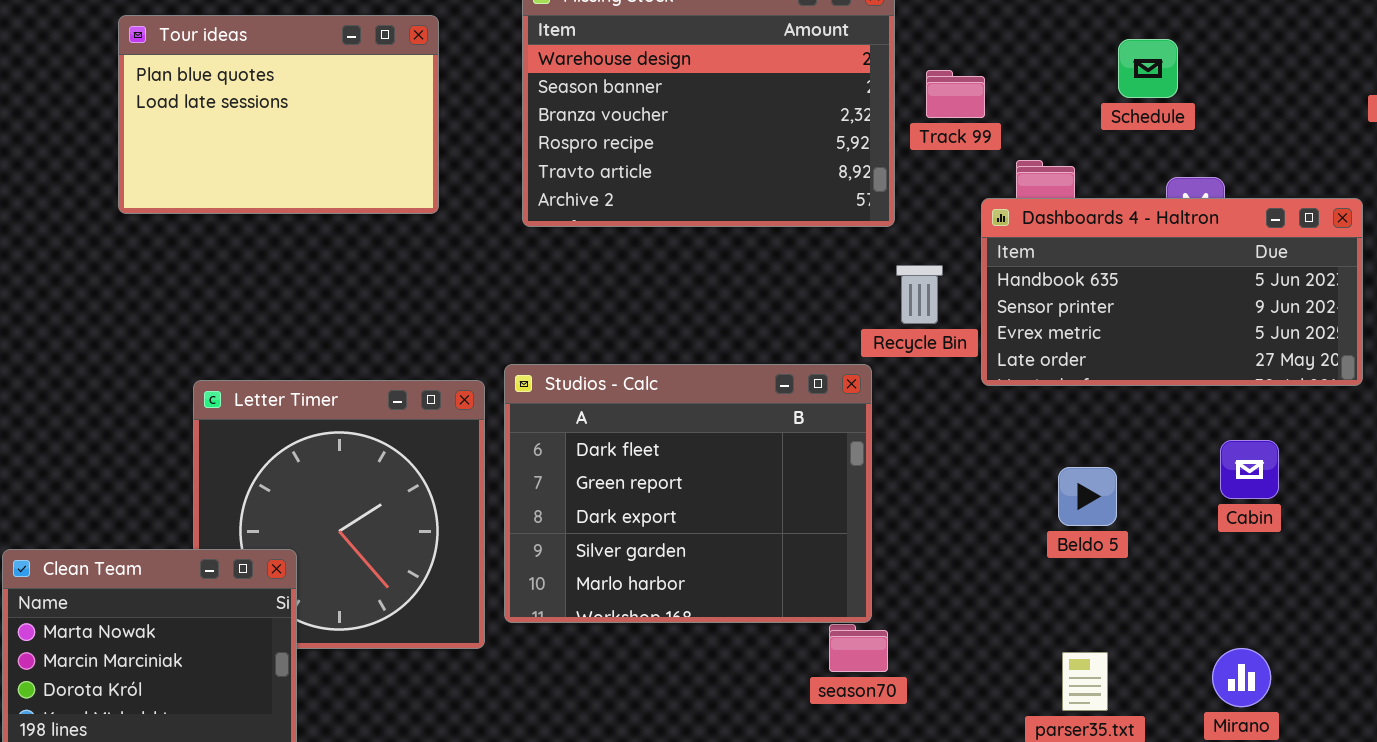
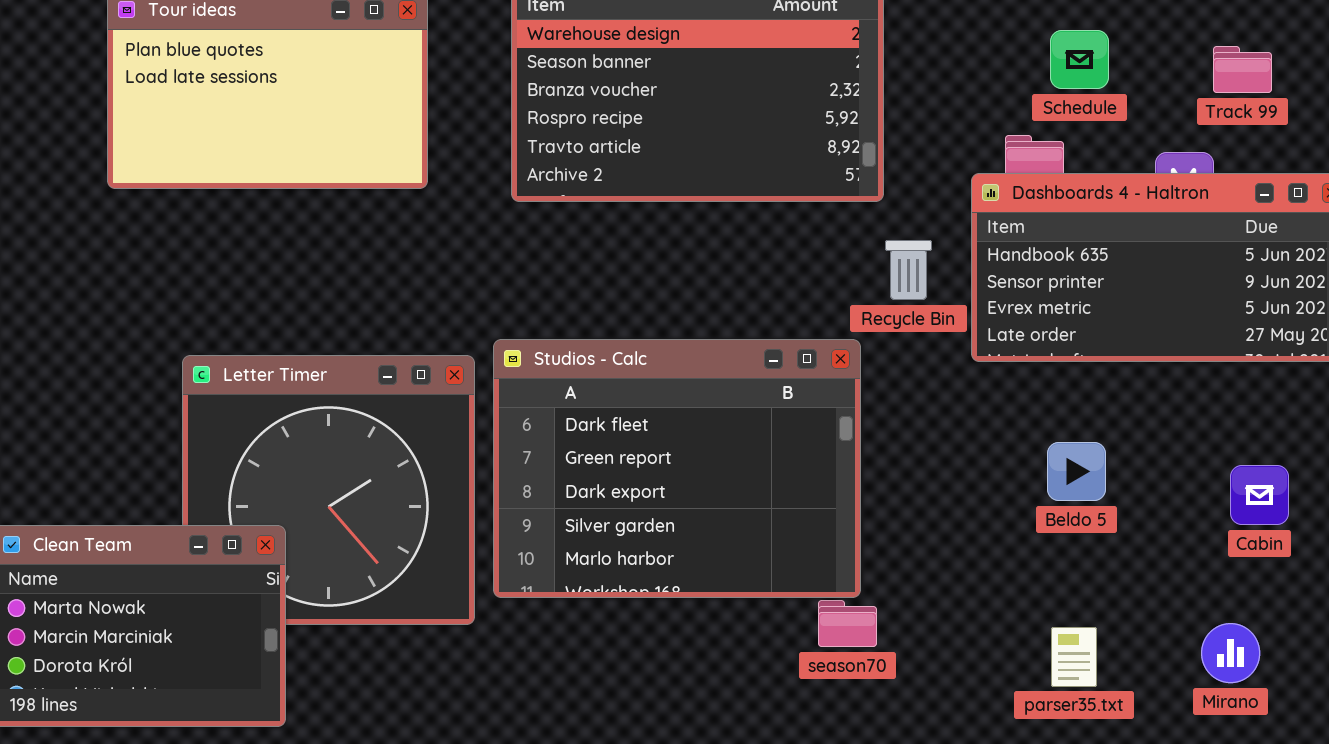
Schedule: [1118,39,1178,98] -> [1050,30,1109,89], moved
Track 99: [926,70,985,118] -> [1213,46,1272,93], moved
Cabin: [1220,440,1279,499] -> [1230,465,1289,525], moved

